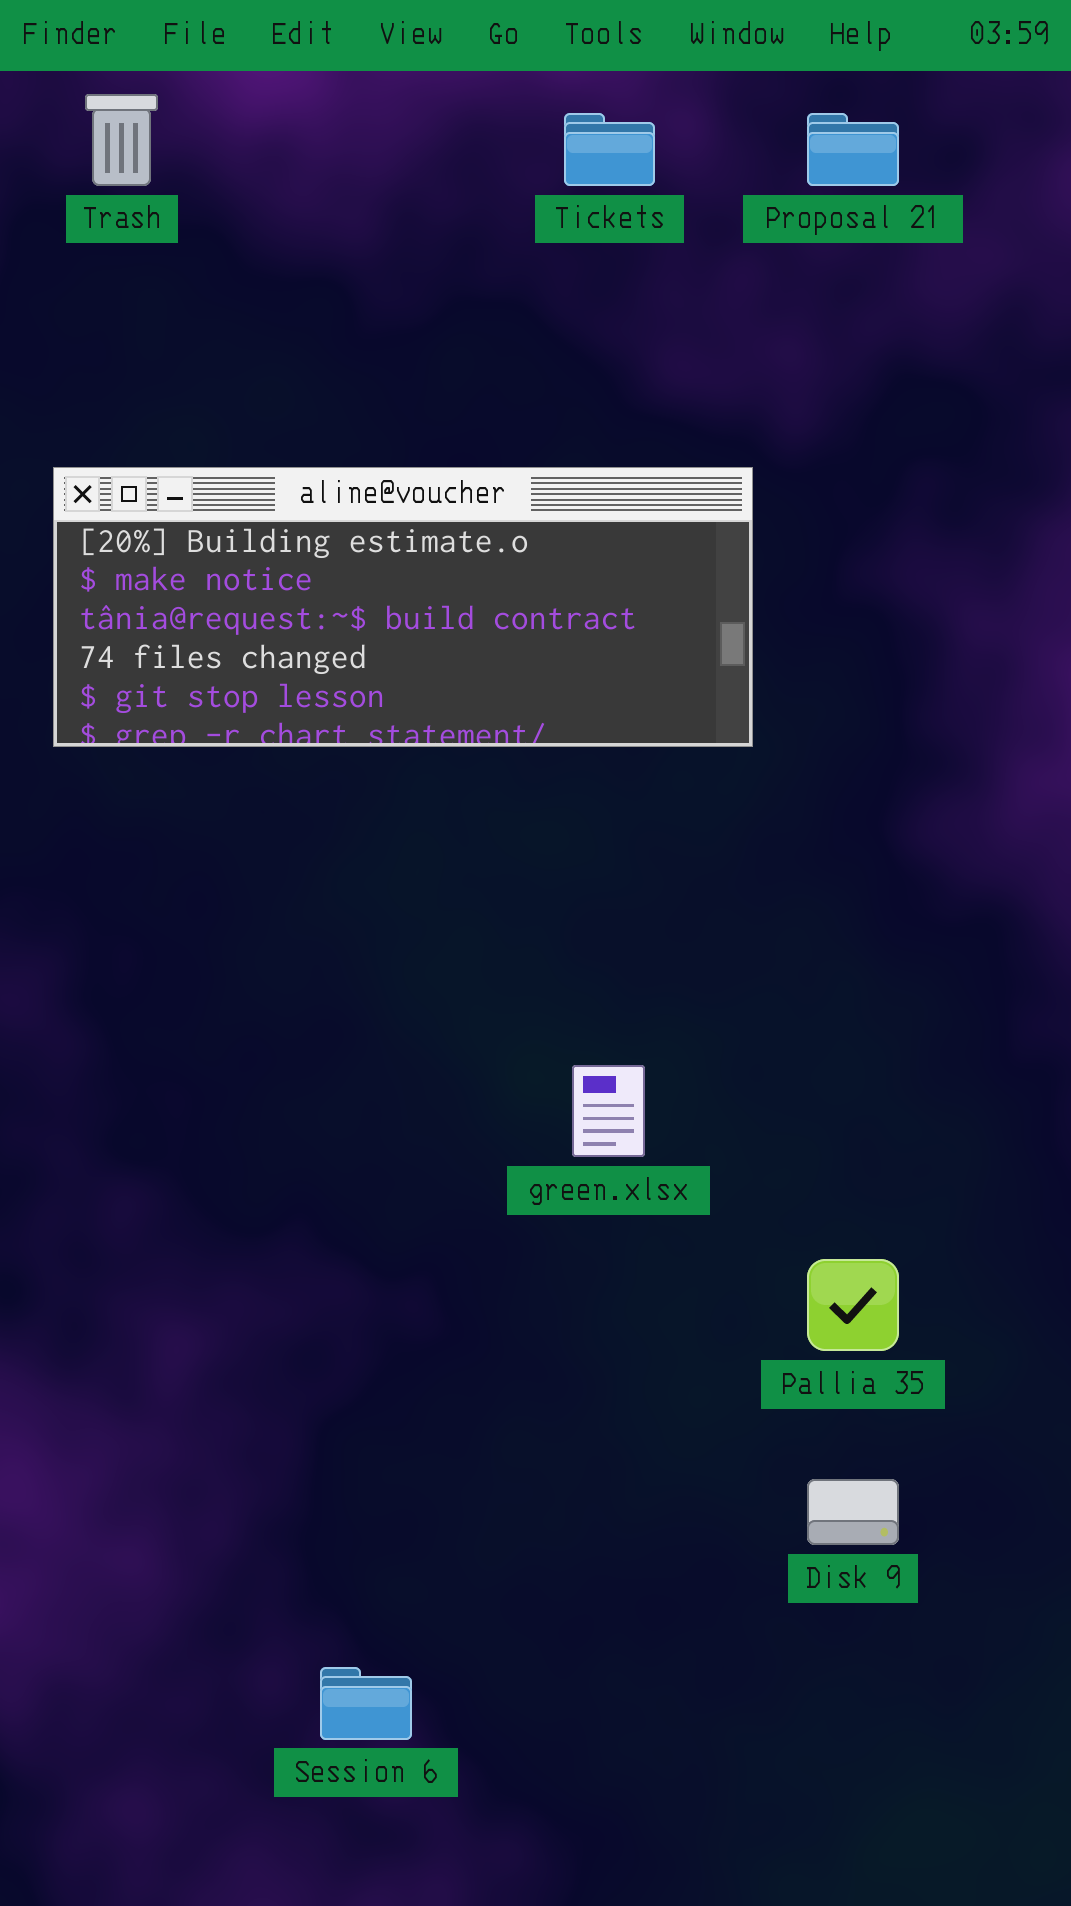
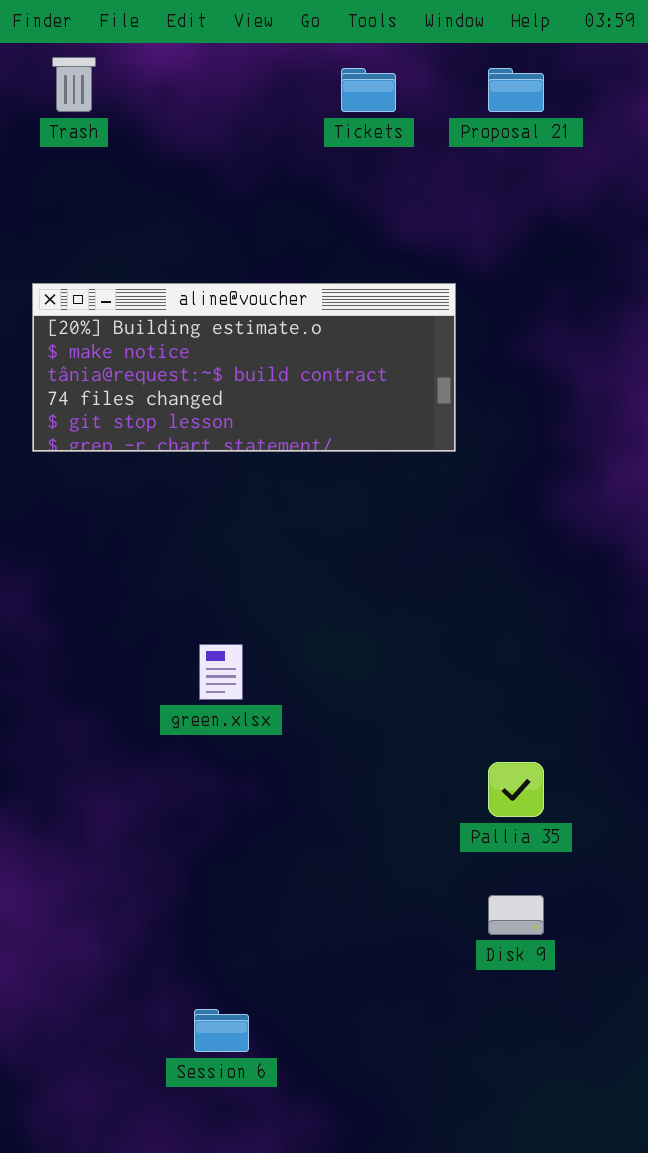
green.xlsx: [572,1065,645,1157] -> [199,644,243,700], moved

